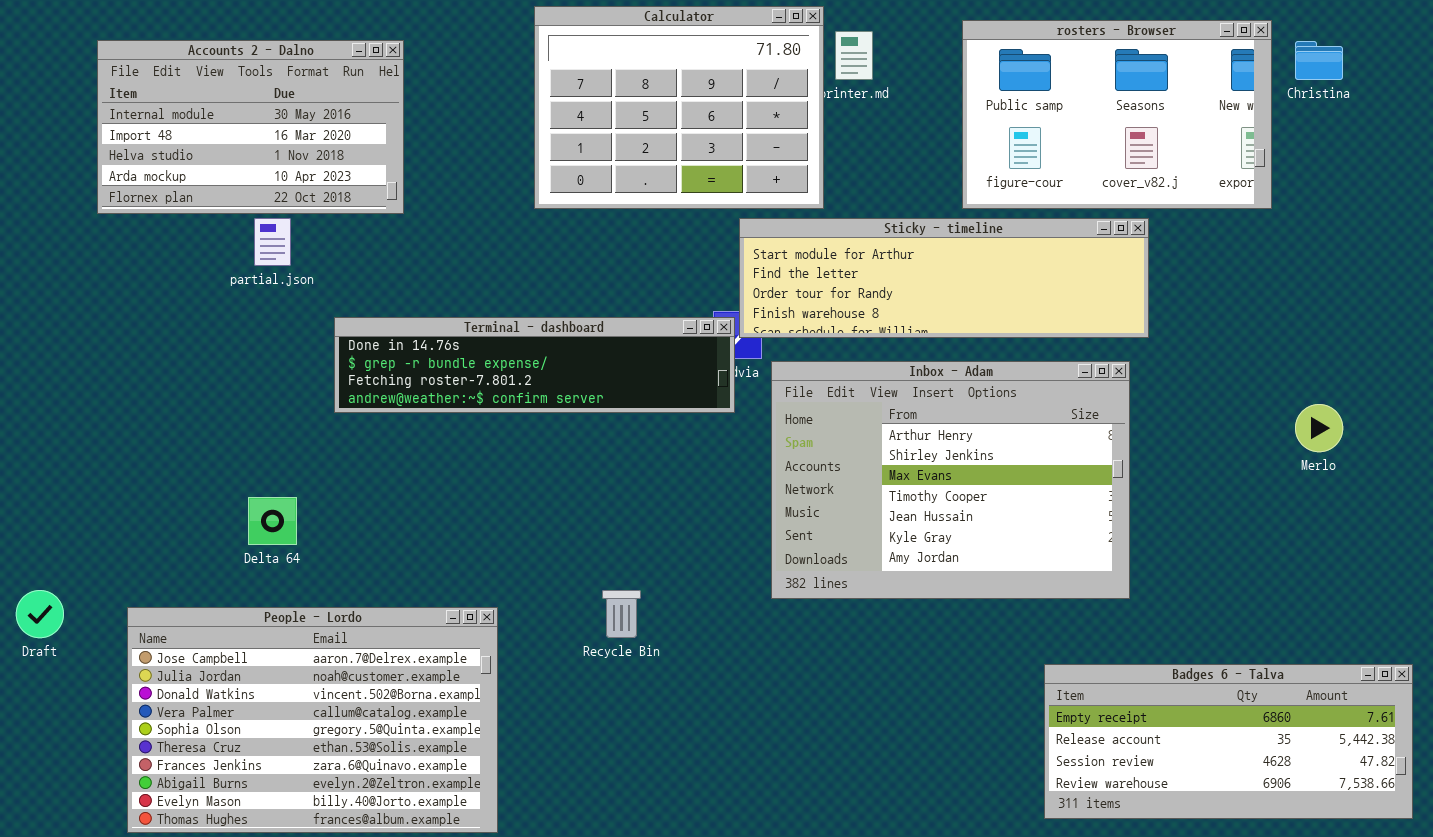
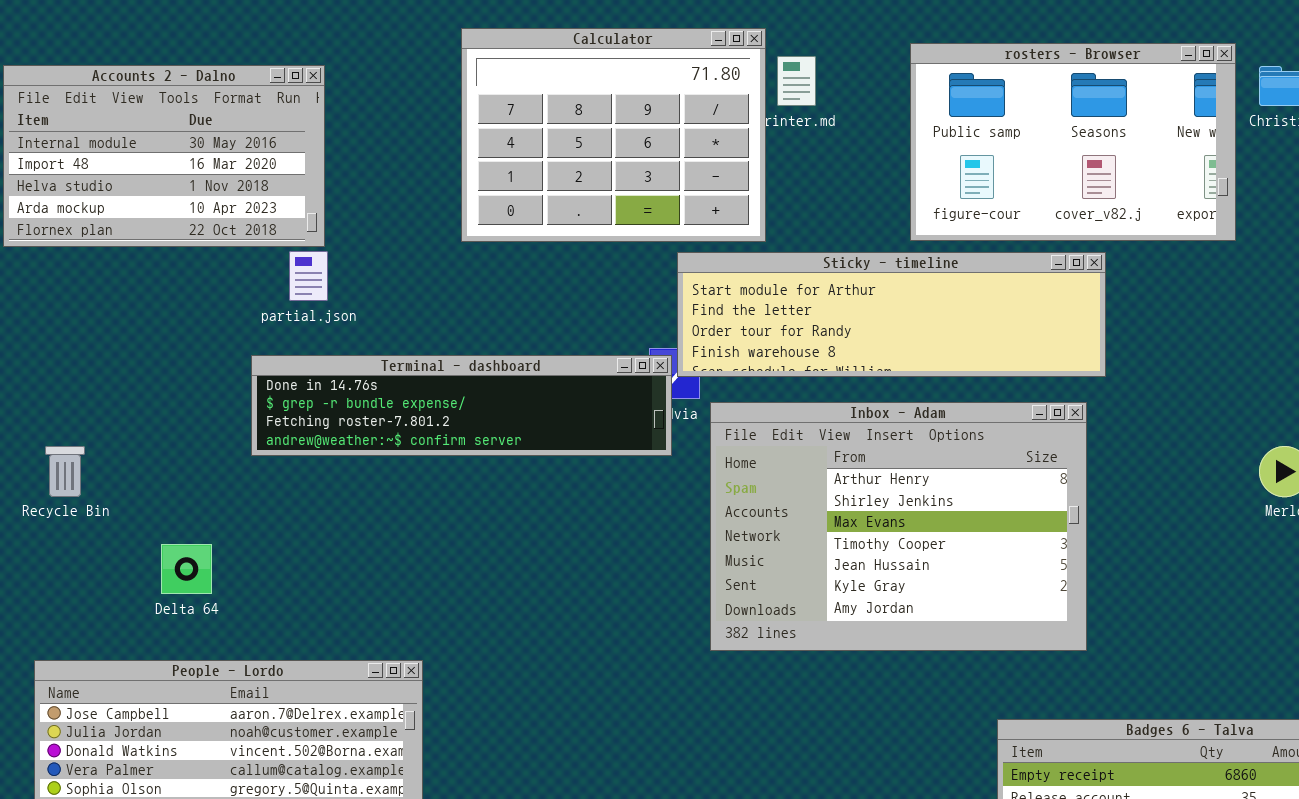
partial.json: [254,218,291,266] -> [289,251,328,301], moved
Recycle Bin: [602,590,641,638] -> [45,446,85,497], moved

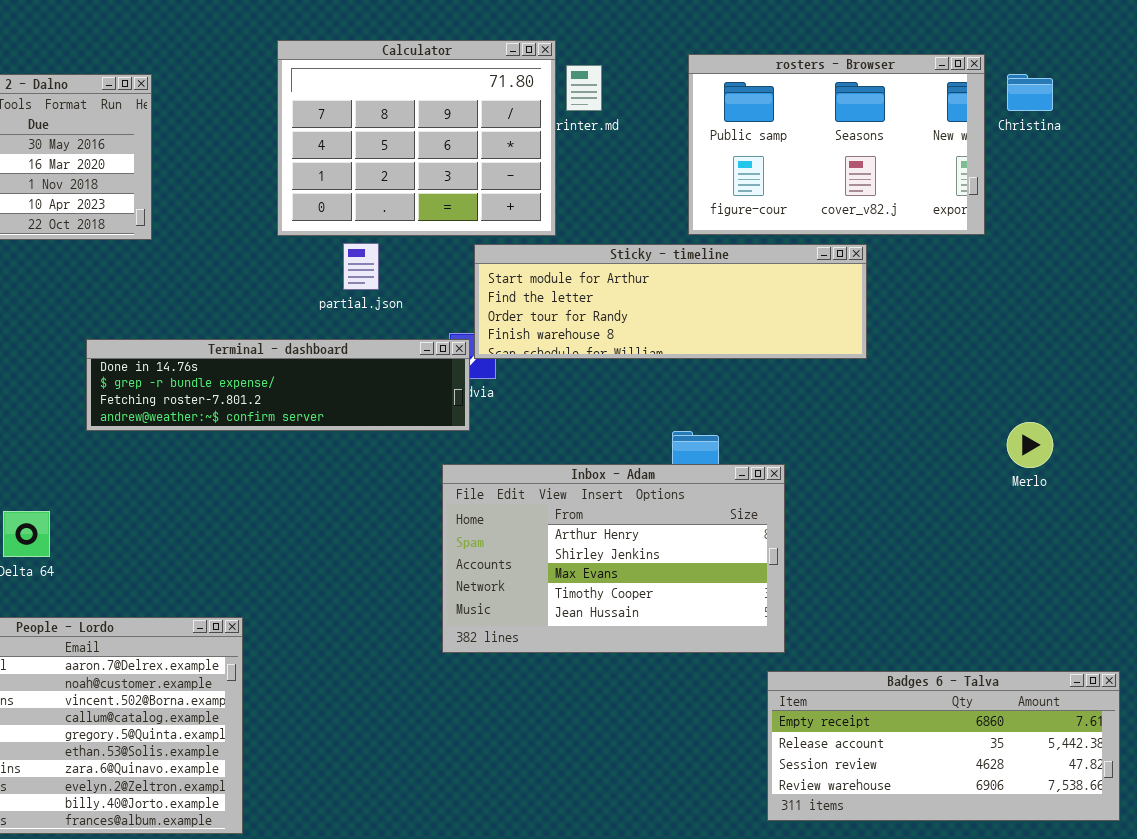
partial.json: [289,251,328,301] -> [343,243,379,290], moved
Inbox - Adam: [710,402,1087,651] -> [442,464,785,653], moved, resized

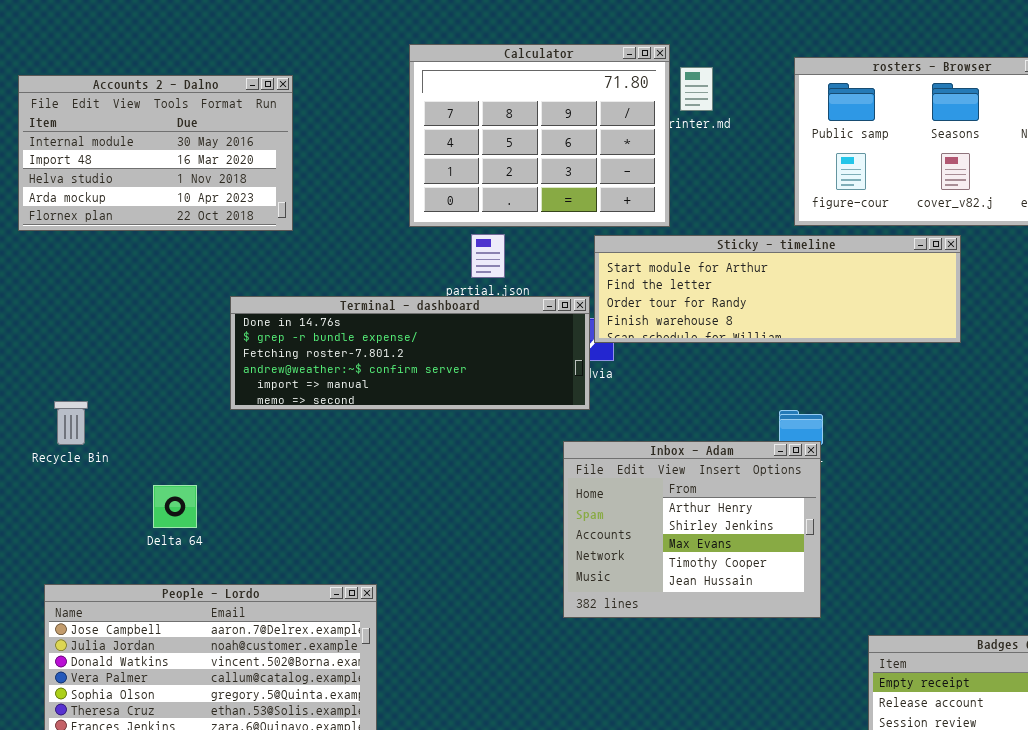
Terminal - dashboard: [86,339,470,431] -> [230,296,590,410], resized
Inbox - Adam: [442,464,785,653] -> [563,441,821,618], resized

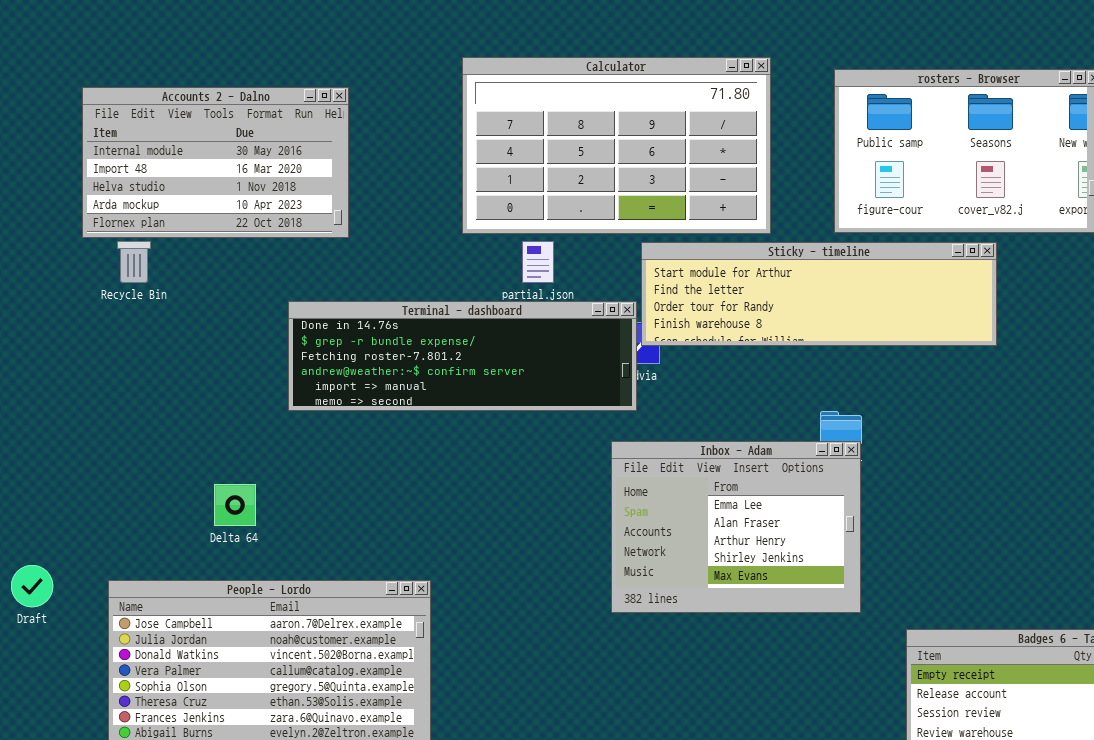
Calculator: [409,44,670,227] -> [462,57,771,234], resized
Recycle Bin: [54,401,88,445] -> [117,241,151,283], moved
Inbox - Adam: [563,441,821,618] -> [611,441,861,613], scrolled up 2 rows

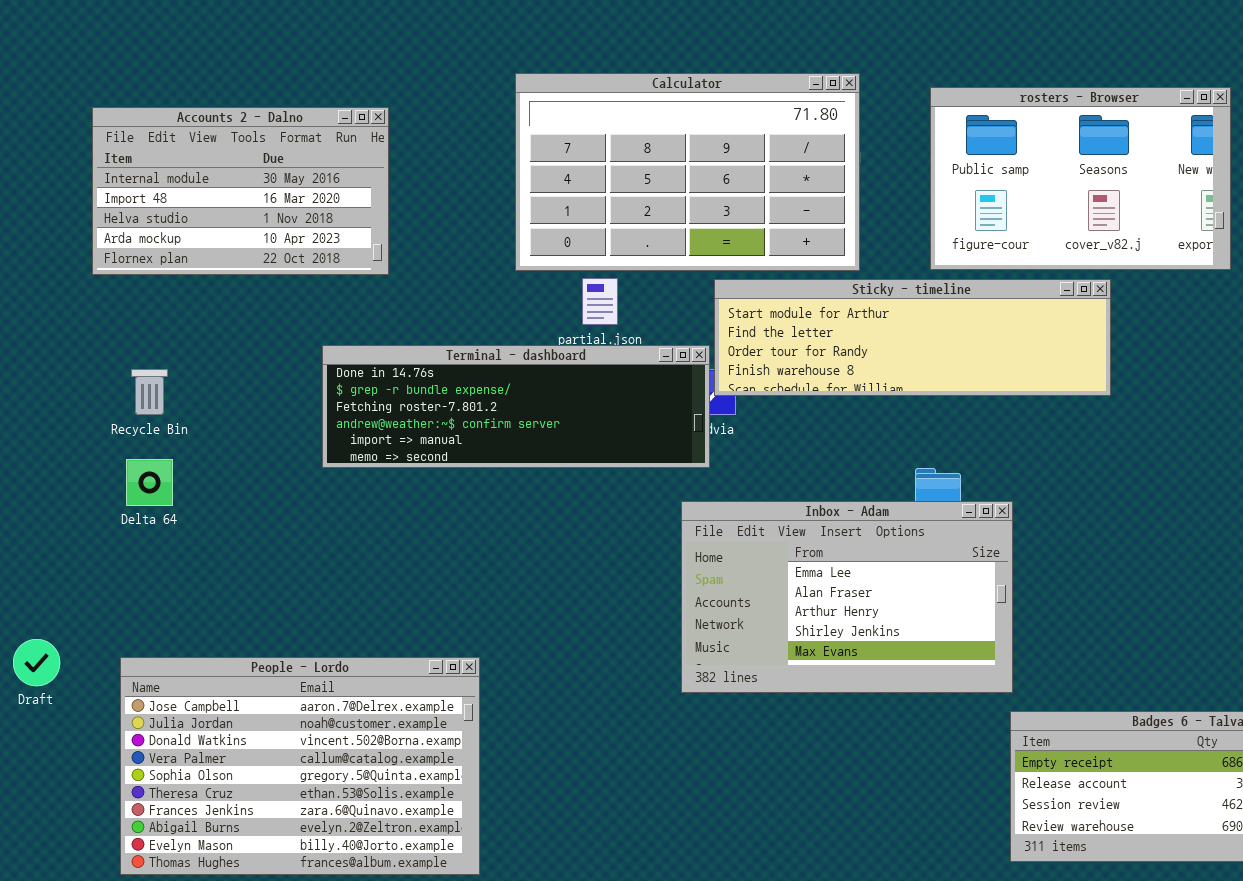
Recycle Bin: [117,241,151,283] -> [131,369,168,415], moved
Inbox - Adam: [611,441,861,613] -> [681,501,1013,693], resized
Delta 64: [214,484,256,526] -> [126,459,173,506], moved

